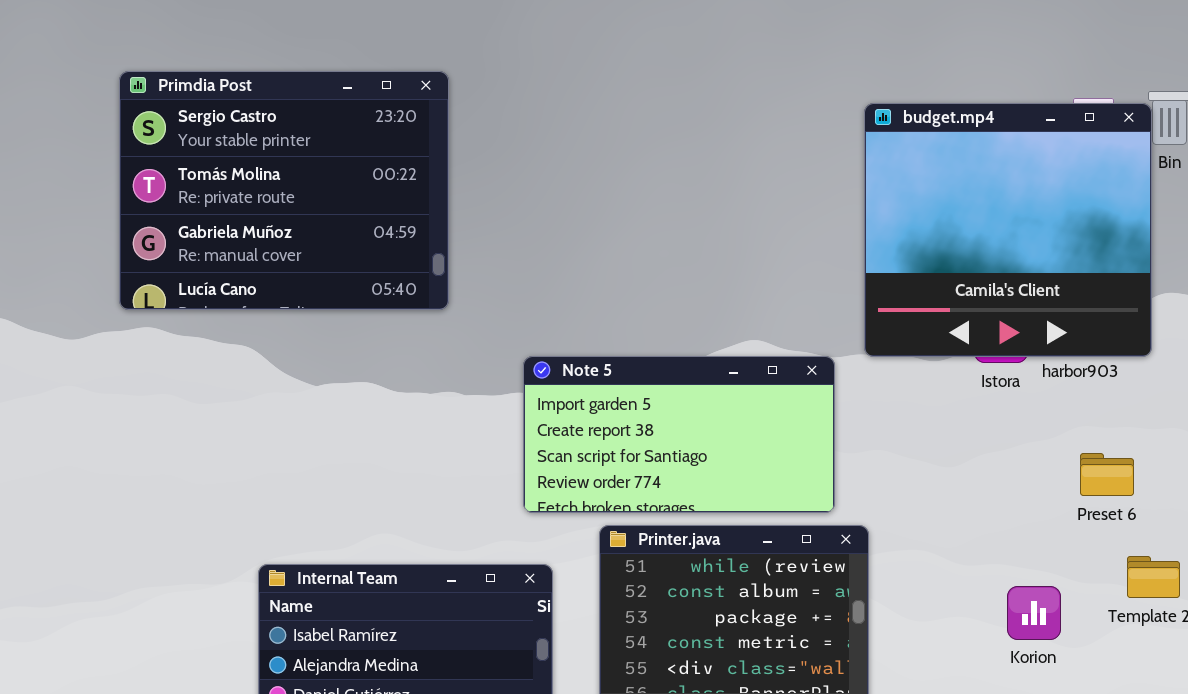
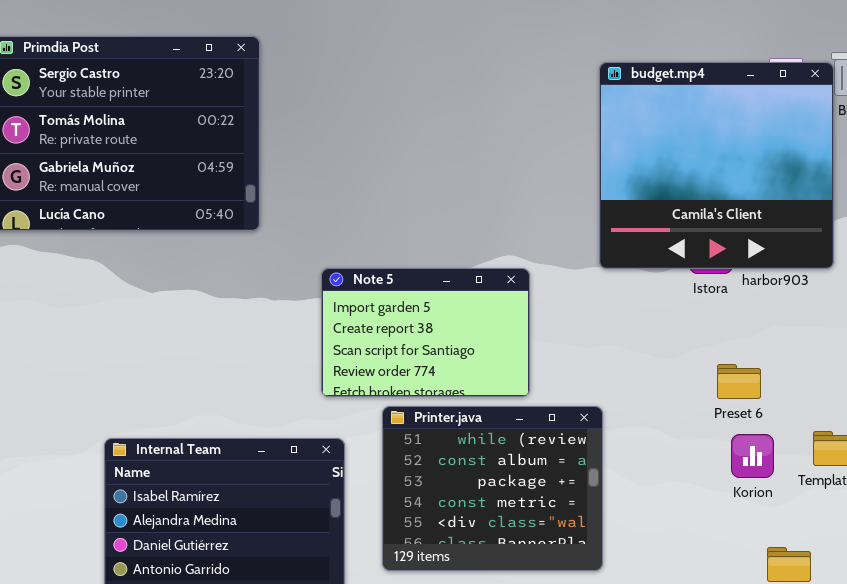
Note 5: [523,356,835,513] -> [321,268,530,397], resized
Preset 6: [1080,453,1134,496] -> [717,364,761,399], moved
Korion: [1007,586,1061,640] -> [731,434,774,478], moved

